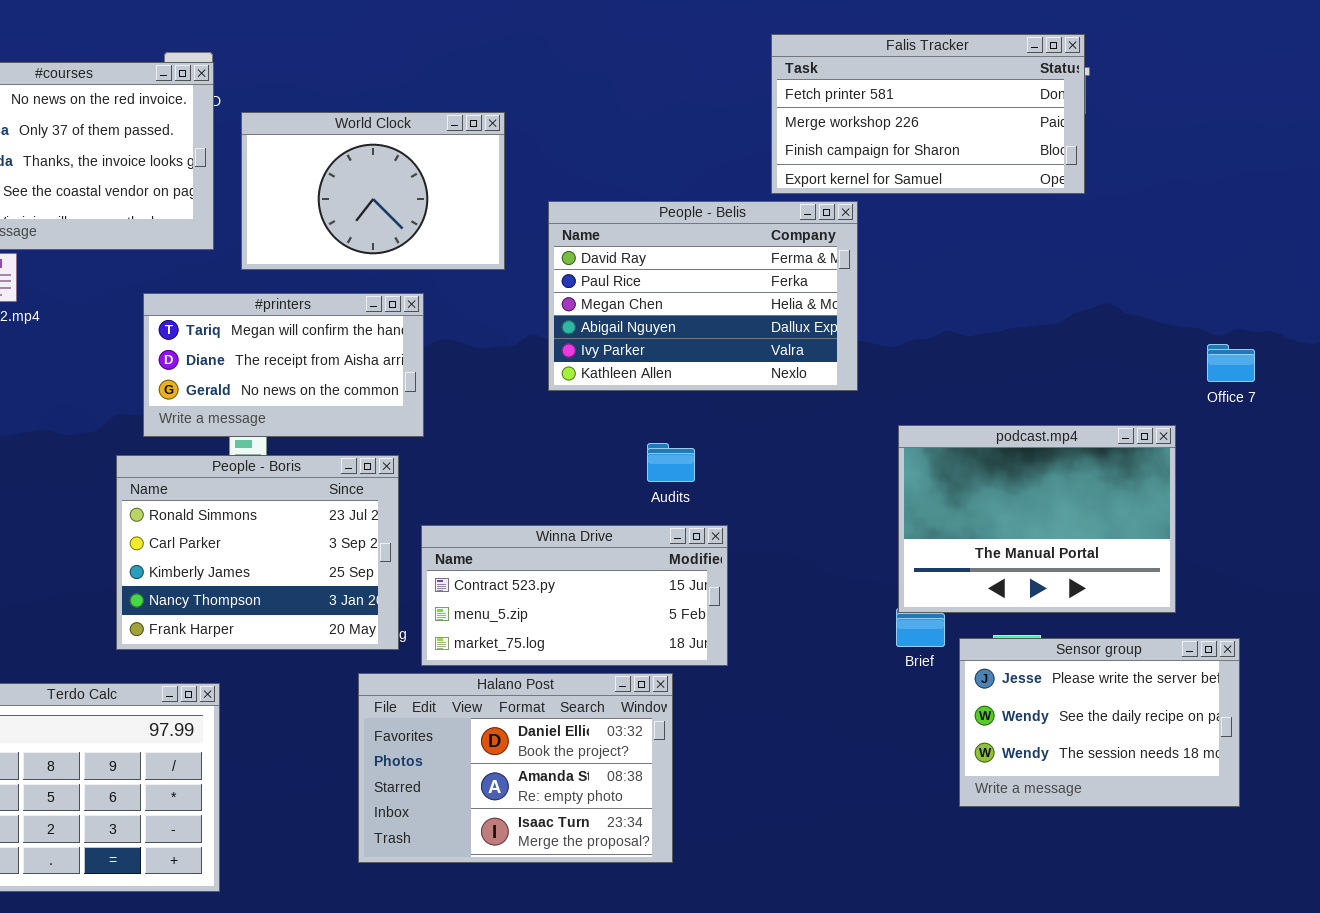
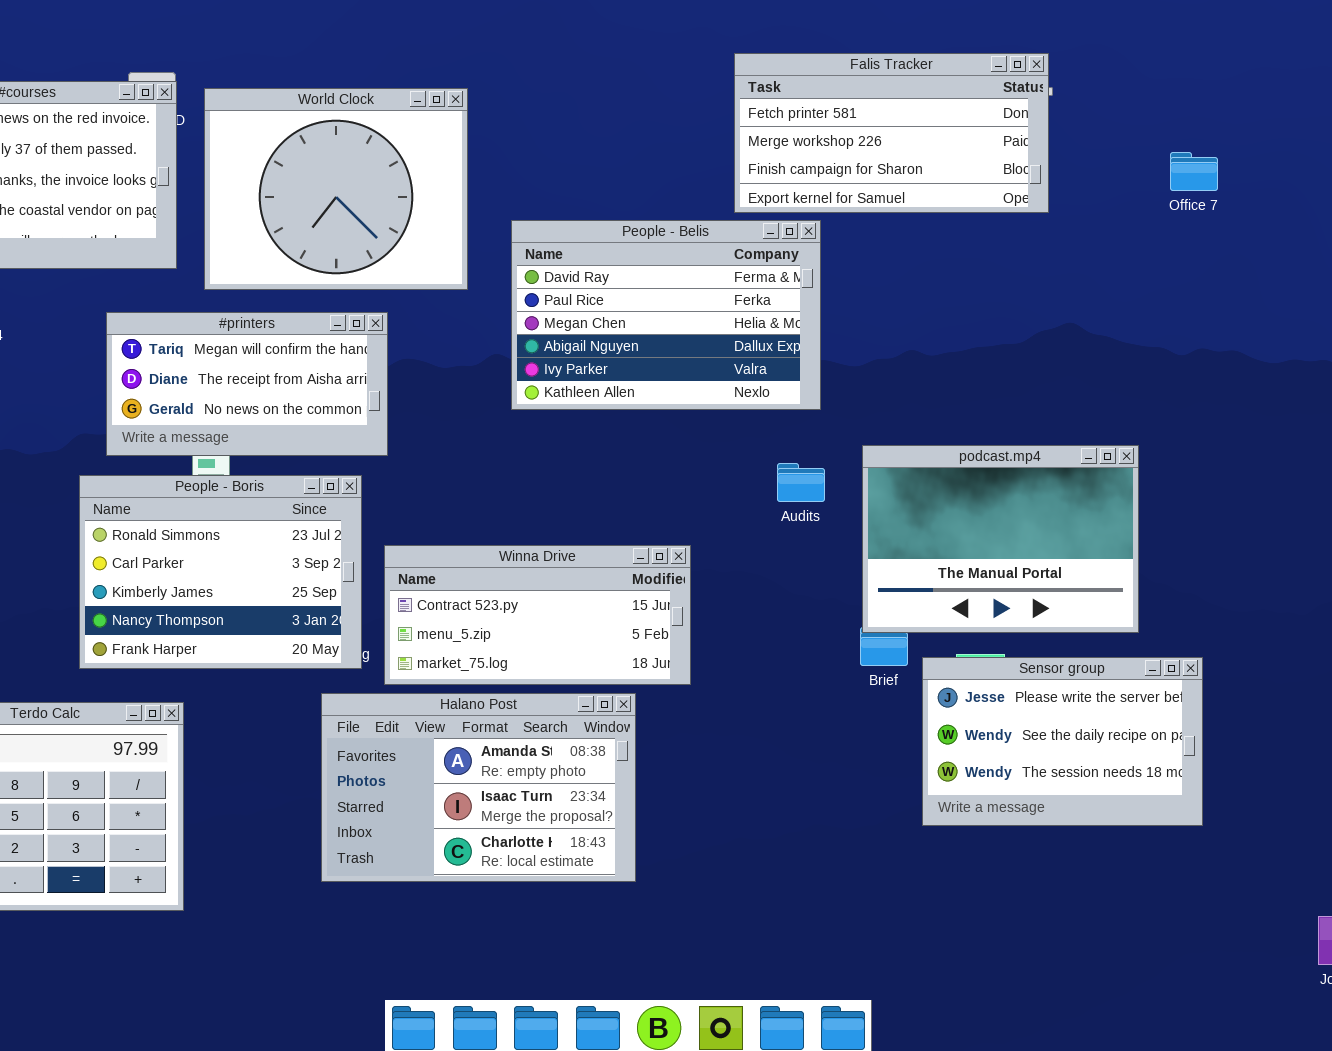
World Clock: [241,112,505,270] -> [204,88,468,290], resized
Office 7: [1207,344,1255,382] -> [1170,152,1218,191], moved
Audits: [647,443,695,482] -> [777,463,825,502], moved
Halano Post: [358,673,673,863] -> [321,693,636,882], scrolled down 1 row

